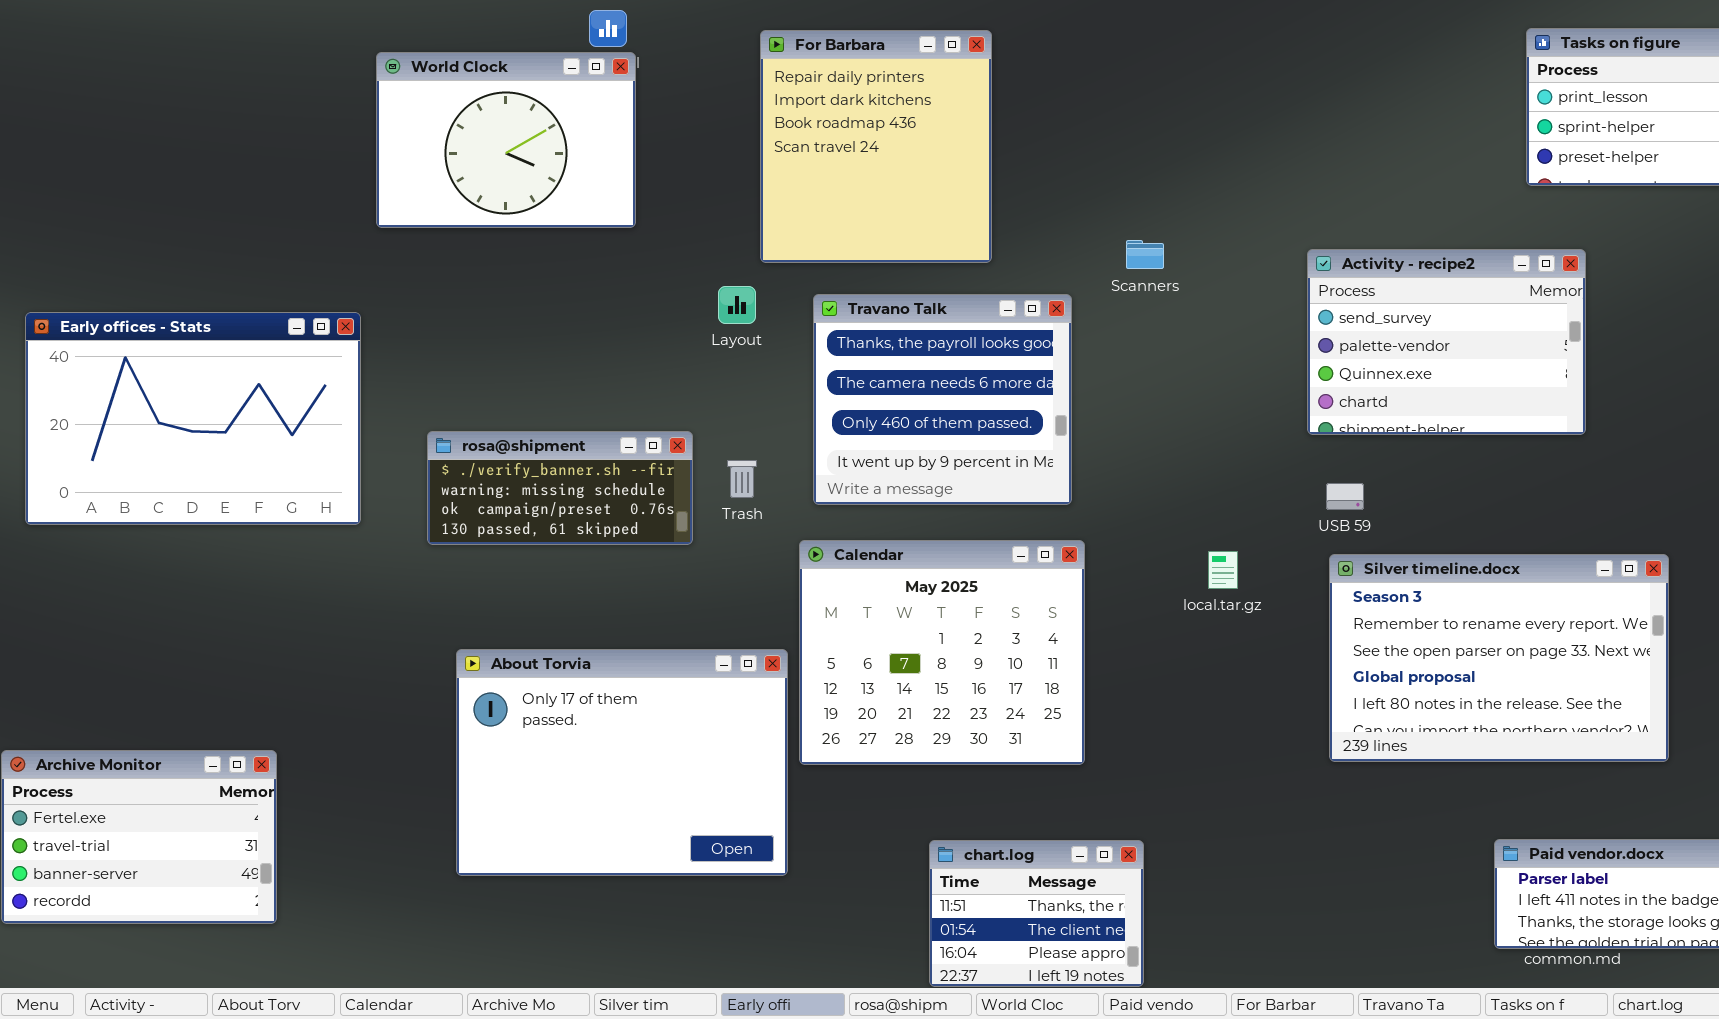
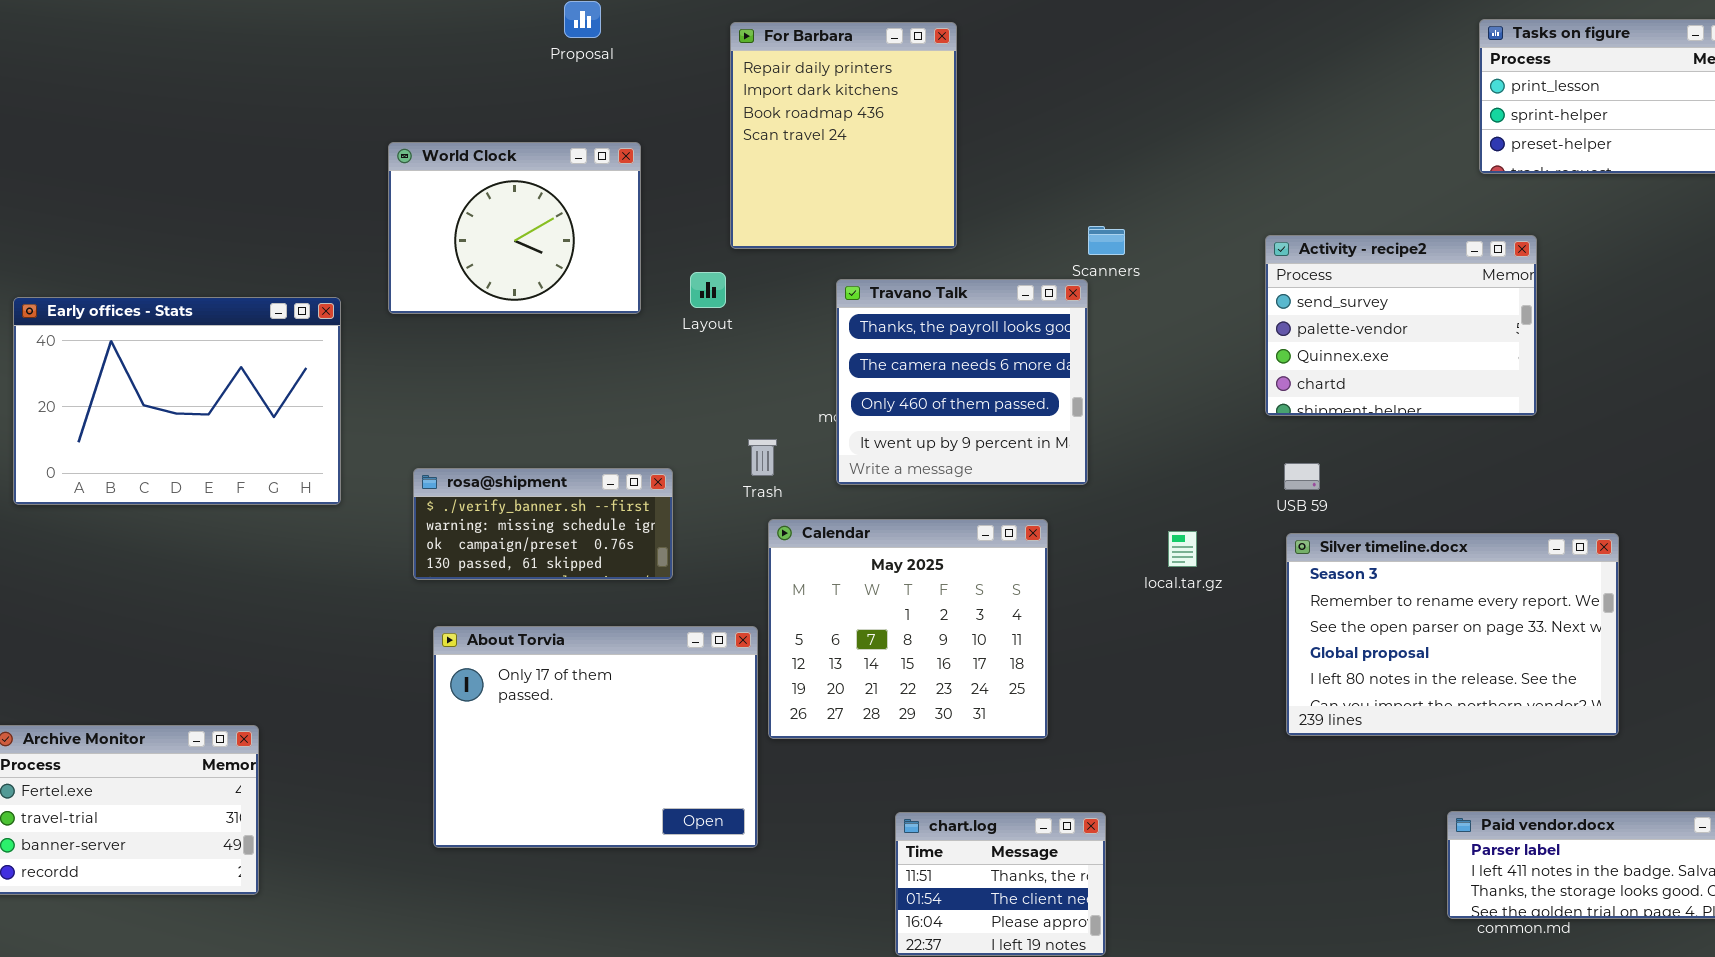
World Clock: [376,52,636,228] -> [388,142,641,314], moved
Travano Talk: [813,294,1072,505] -> [836,279,1088,485], moved
rosa@shipment: [427,431,693,545] -> [413,468,673,580], moved
Trash: [727,460,757,498] -> [748,439,777,476], moved

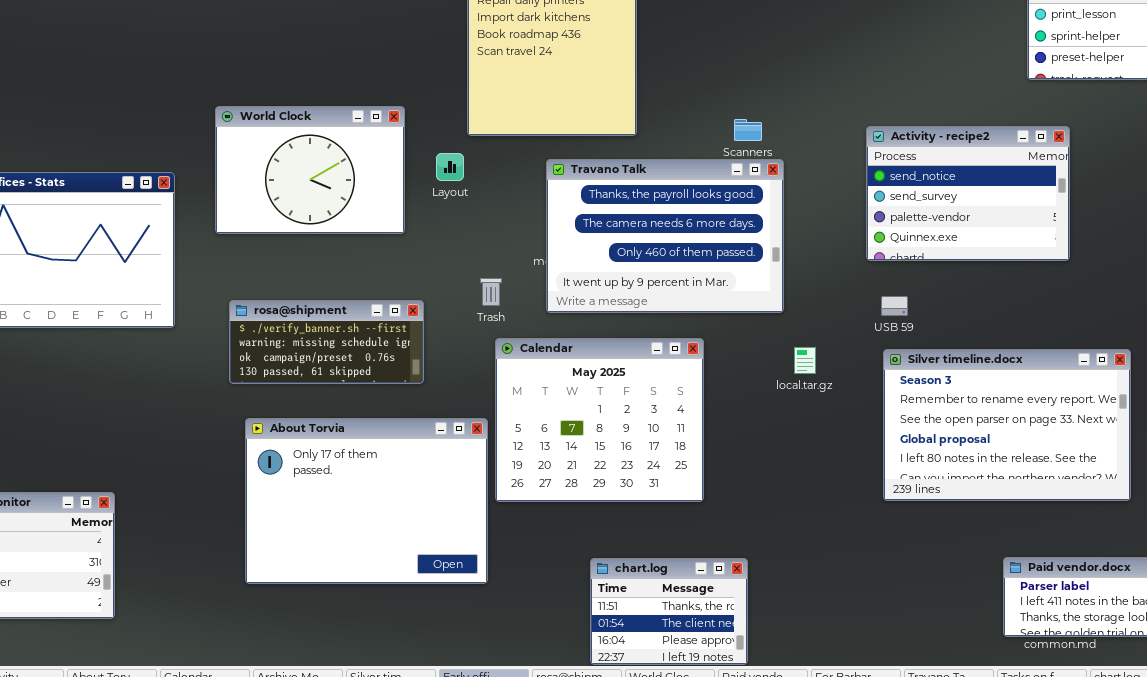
World Clock: [388,142,641,314] -> [215,106,405,234], moved
Activity - recipe2: [1265,235,1537,416] -> [866,126,1070,261], scrolled up 1 row
Travano Talk: [836,279,1088,485] -> [546,159,784,313], resized

